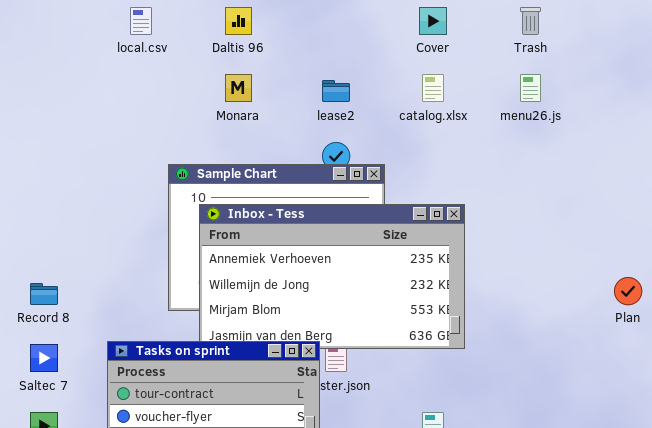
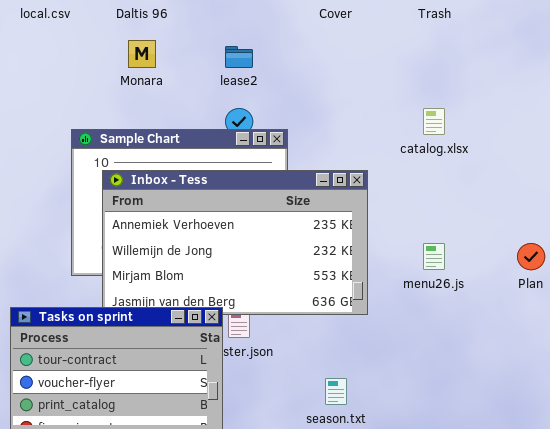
catalog.xlsx: [422,74,444,102] -> [423,108,445,135], moved
menu26.js: [520,74,541,102] -> [423,243,445,270], moved

